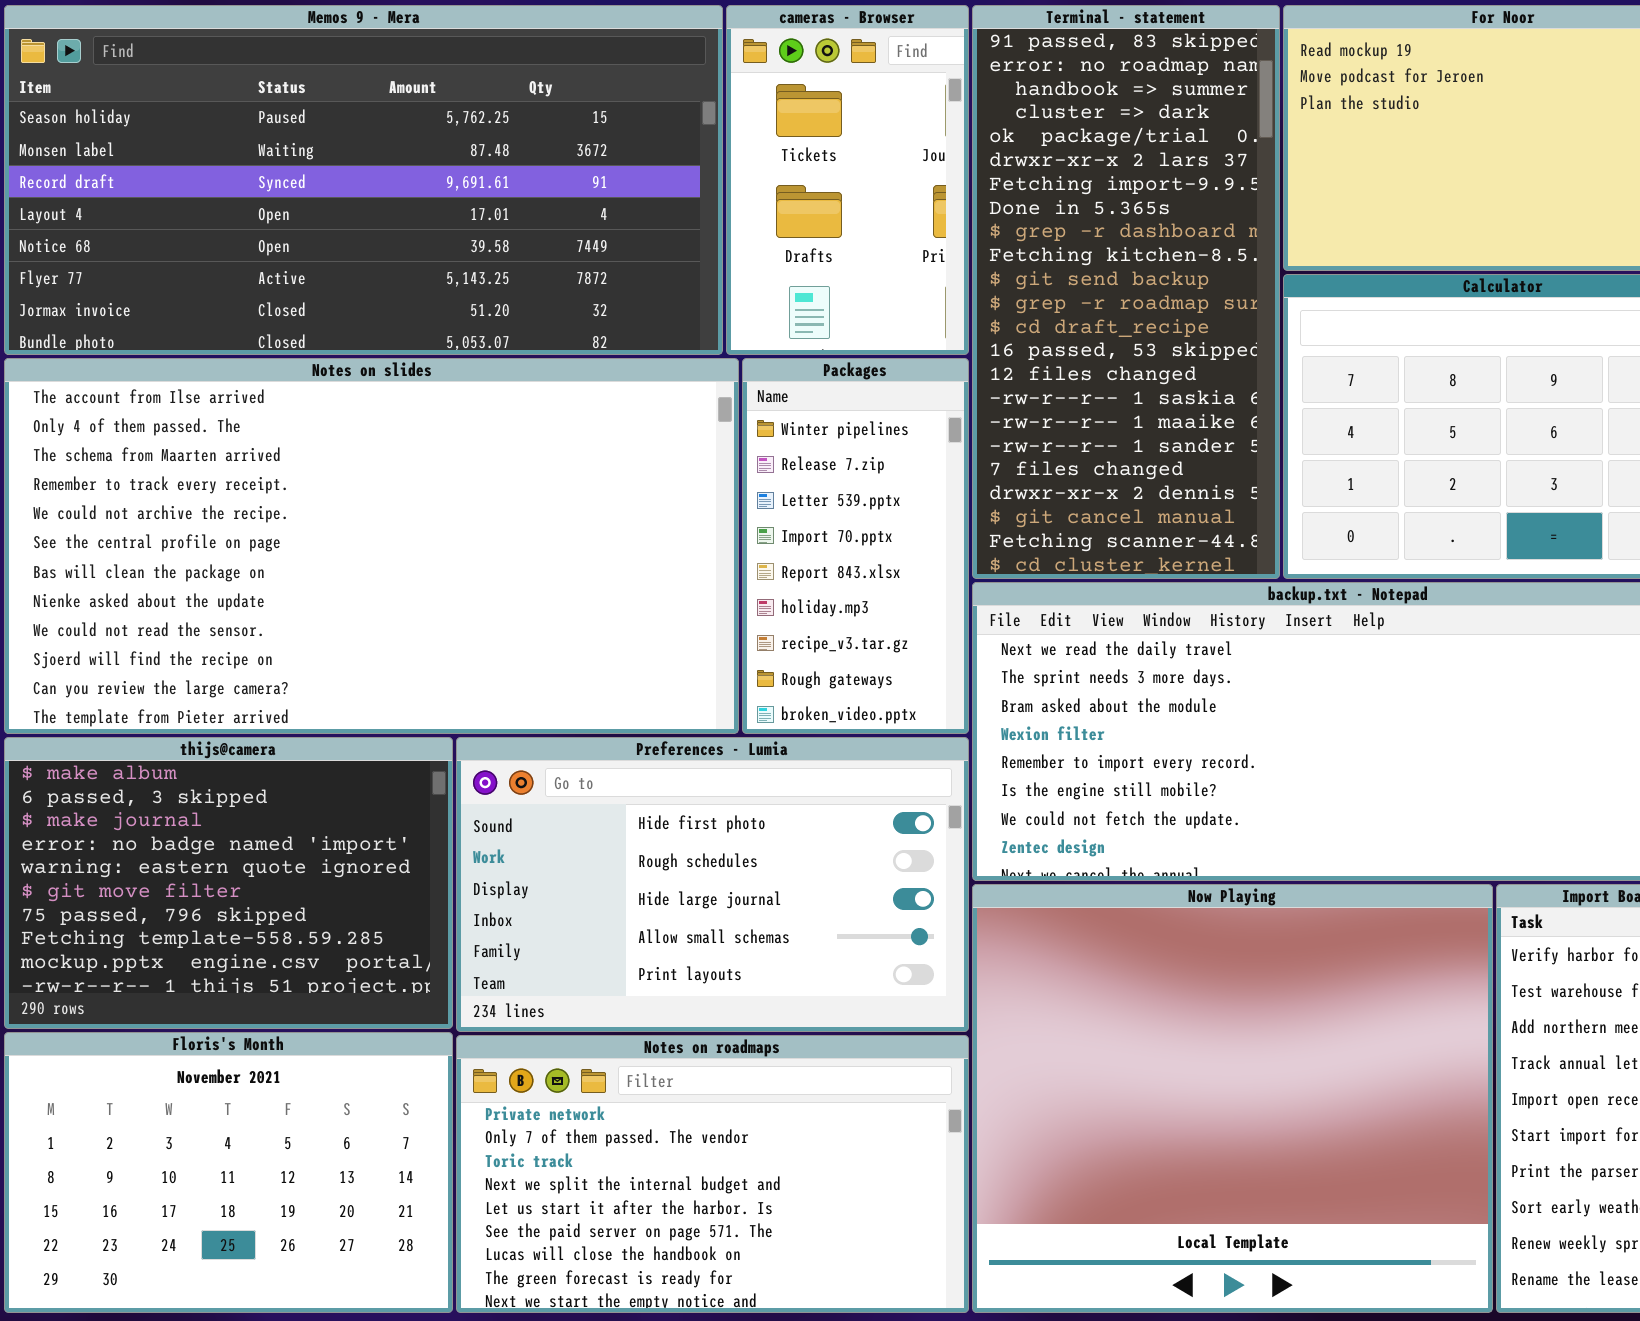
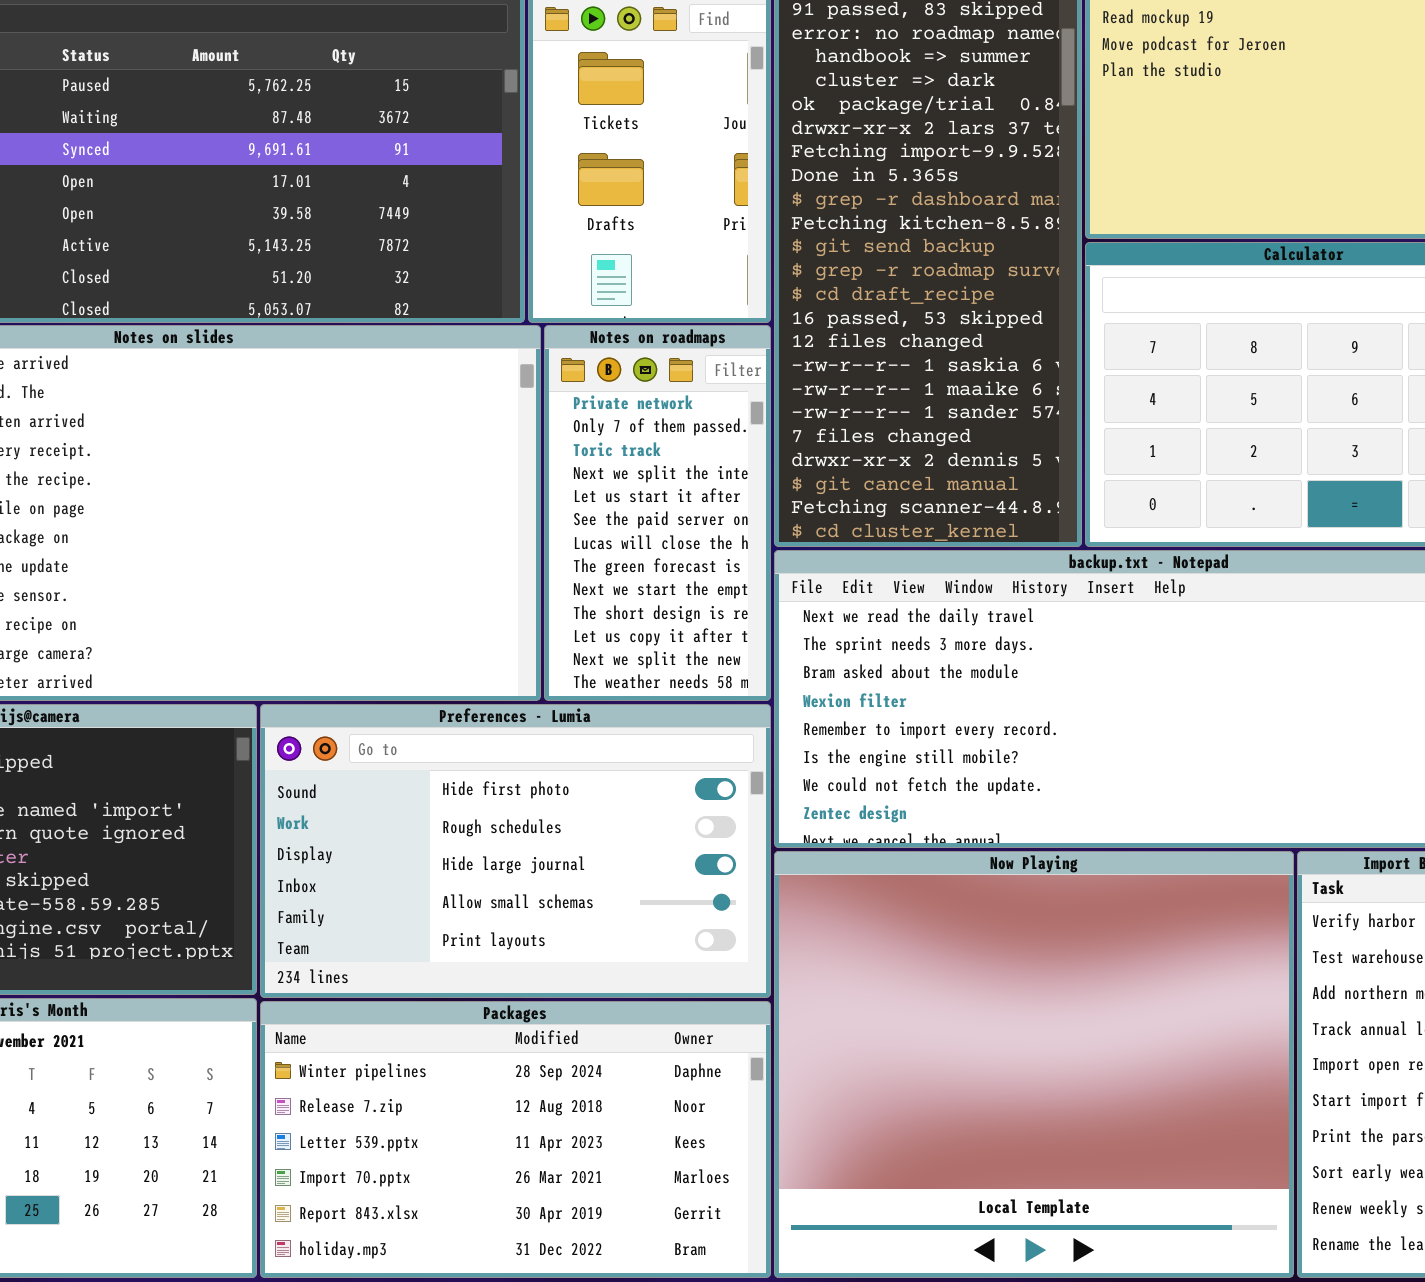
Packages: [742,358,969,734] -> [260,1001,771,1278], moved, resized
Notes on roadmaps: [456,1035,969,1313] -> [544,325,771,701], moved, resized

